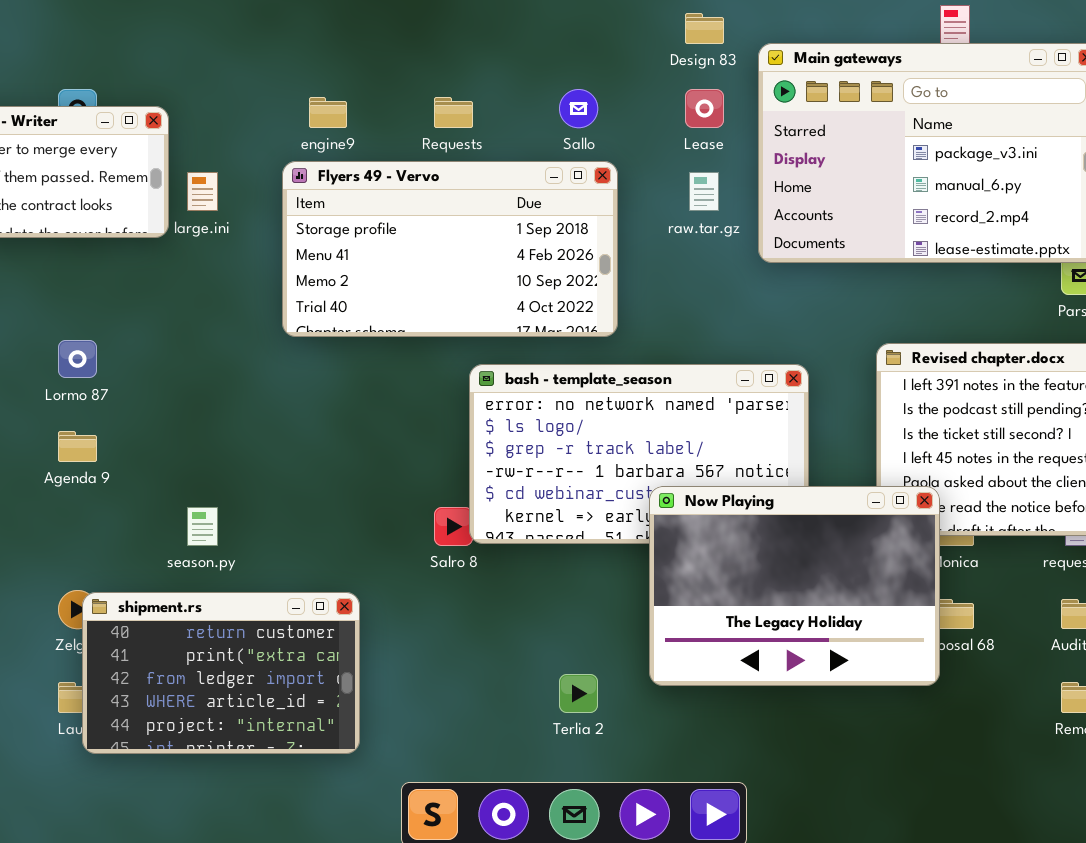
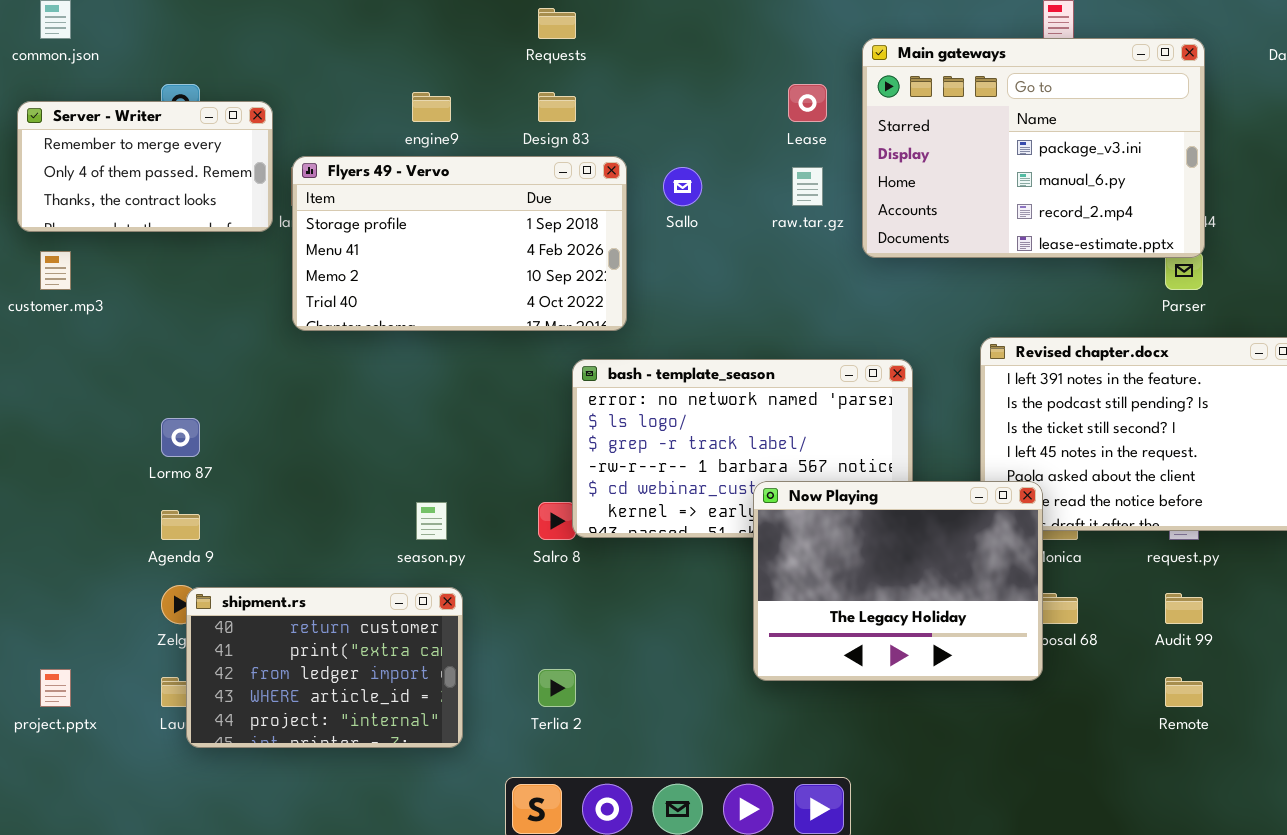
Design 83: [685,13,724,44] -> [538,92,576,122], moved
Sallo: [559,89,598,128] -> [663,167,702,206], moved
Requests: [434,97,473,128] -> [538,8,576,39], moved
Flyers 49 - Vervo: [282,161,618,337] -> [292,156,627,331], moved
Lormo 87: [58,340,97,378] -> [161,418,200,457], moved
Agenda 9: [58,431,97,462] -> [161,510,200,540], moved
season.py: [187,507,218,546] -> [416,502,447,540], moved
Terlia 2: [559,674,598,713] -> [538,669,576,707], moved

